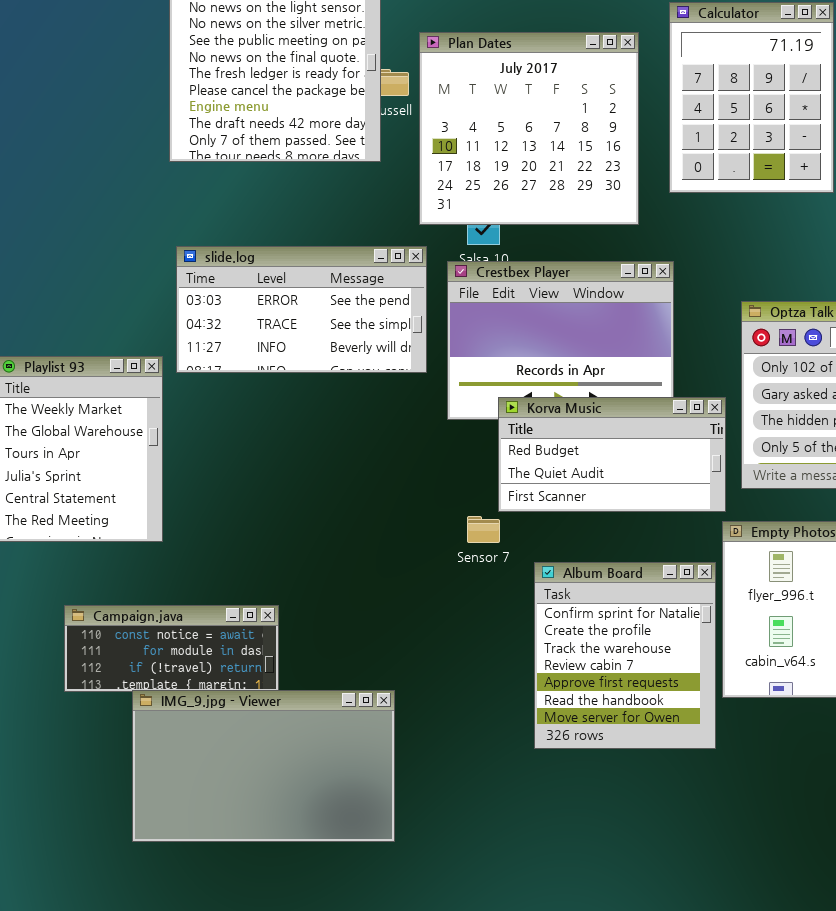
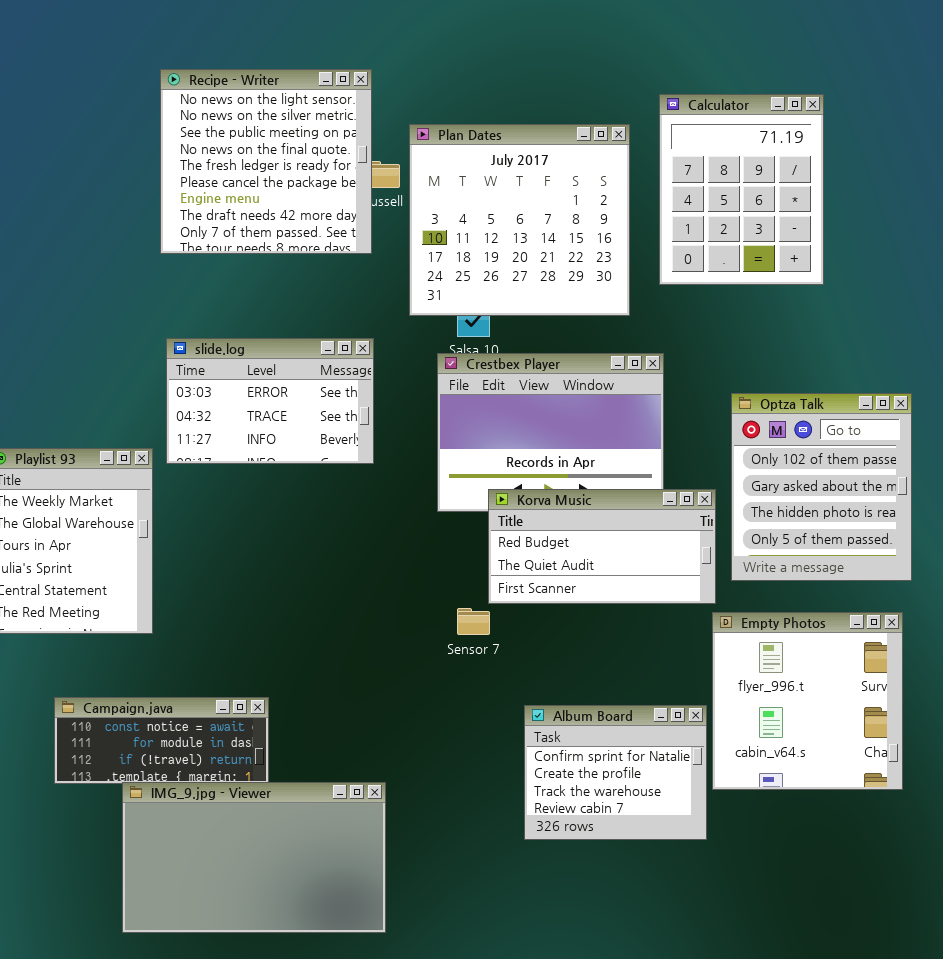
slide.log: [176,246,427,373] -> [166,338,374,464], resized
Album Board: [534,562,716,749] -> [524,705,707,840], resized

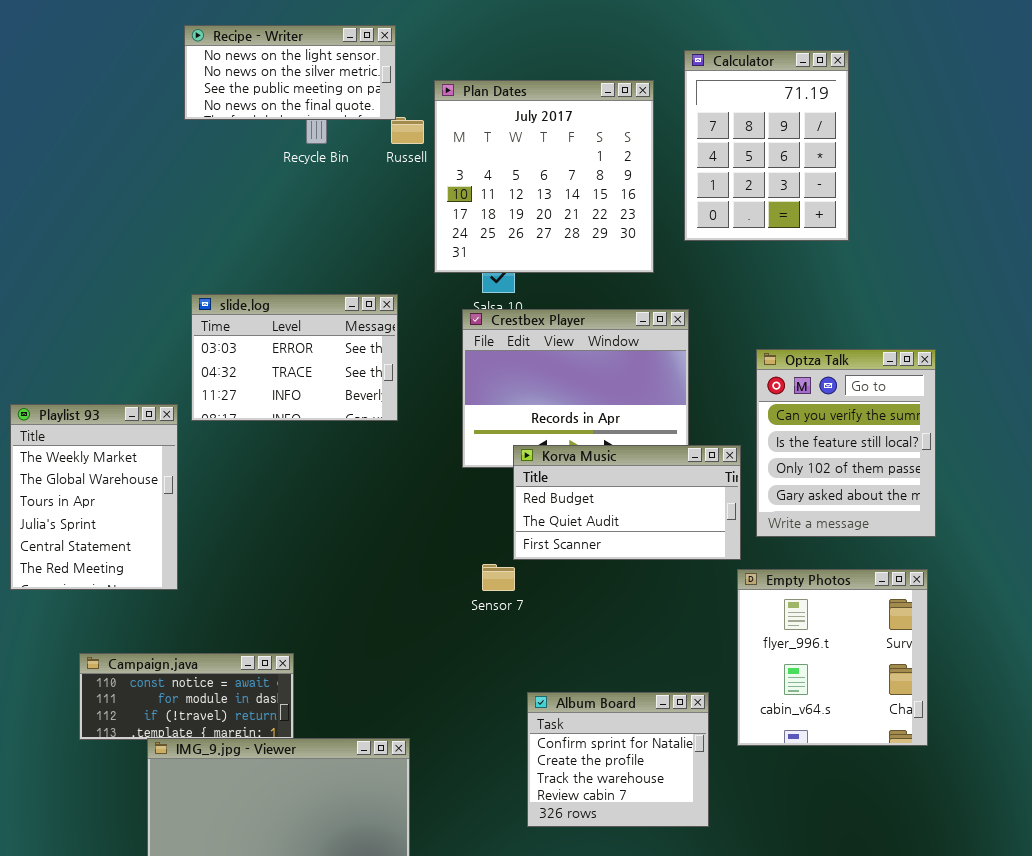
Recipe - Writer: [160,69,372,254] -> [184,25,396,120], resized
Optza Talk: [731,393,912,581] -> [756,349,936,537], scrolled up 2 rows
Album Board: [524,705,707,840] -> [527,692,709,827], moved

